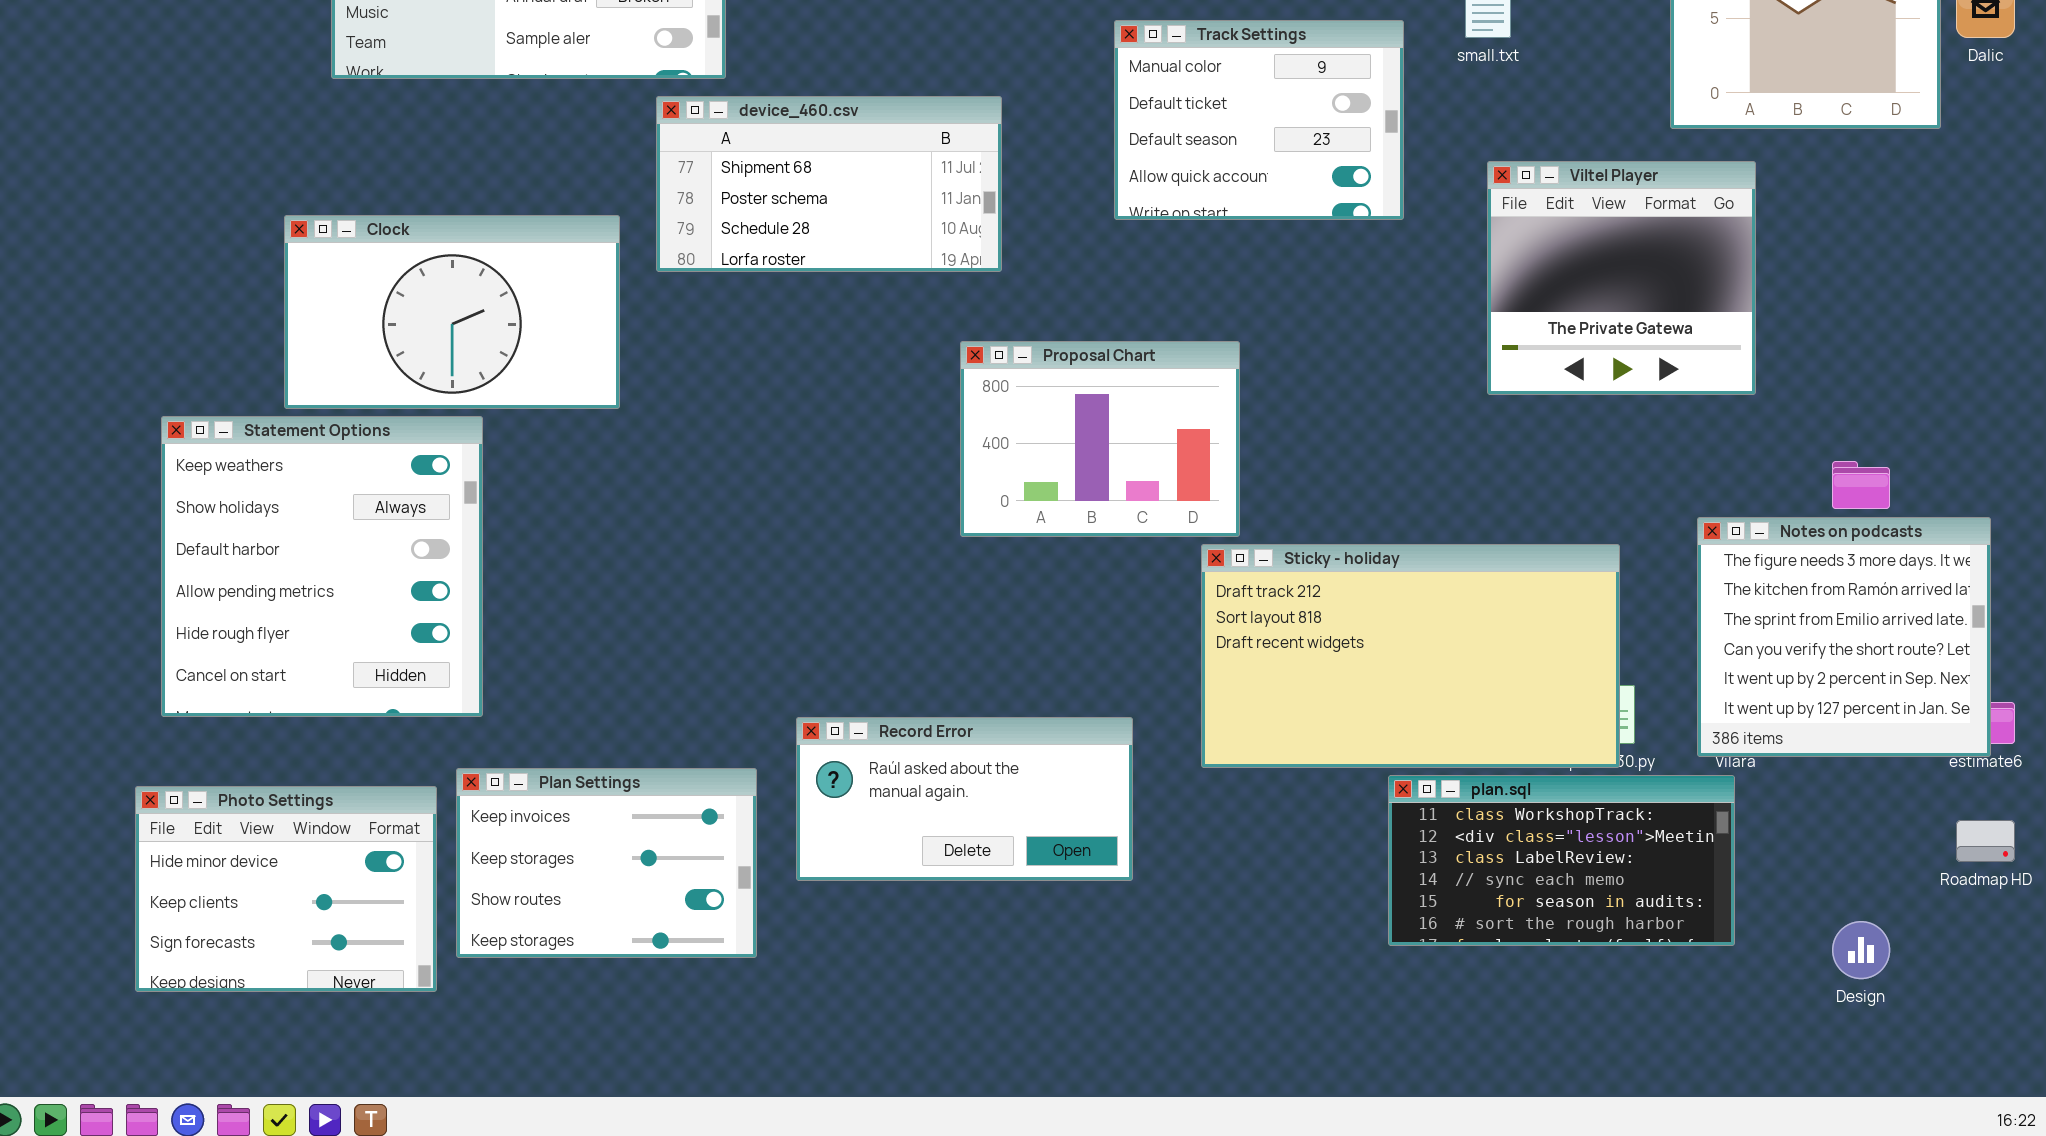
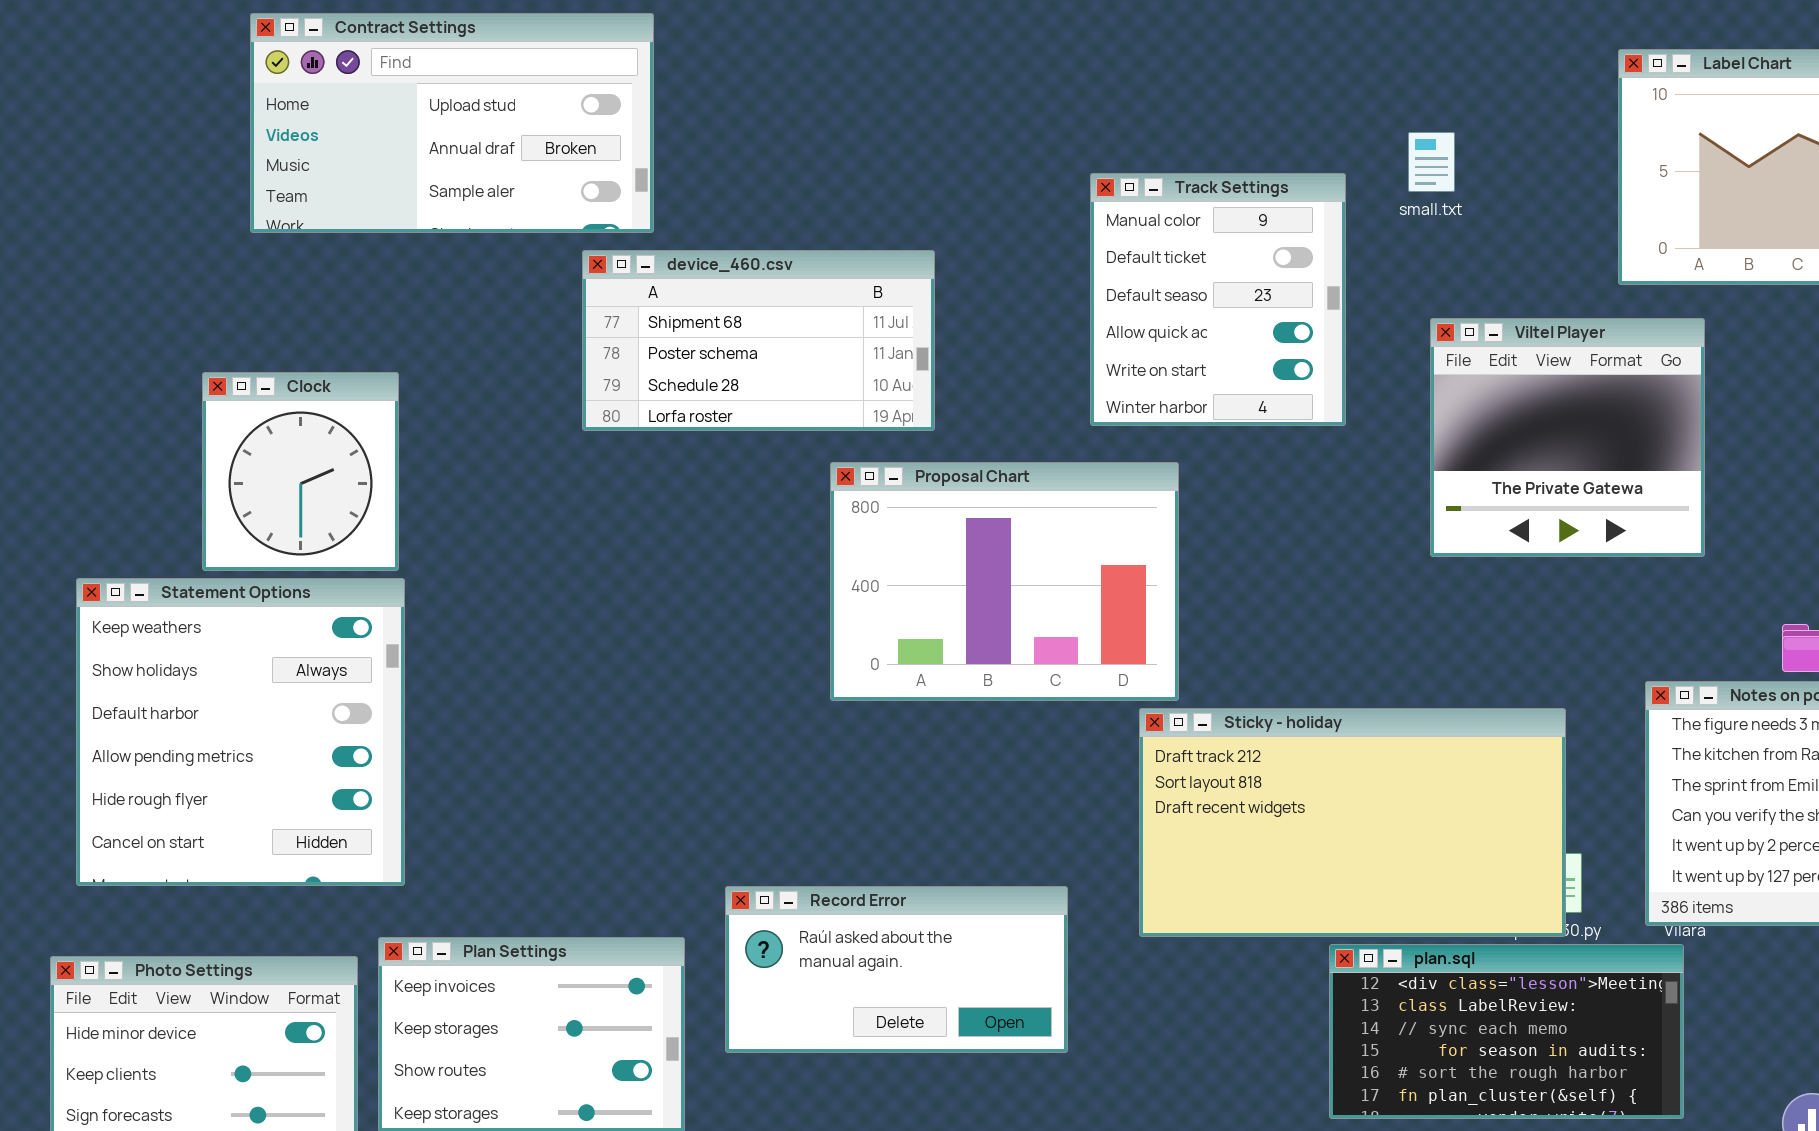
Track Settings: [1114,20,1404,220] -> [1090,173,1346,426], resized
Clock: [284,215,620,409] -> [202,372,399,571], resized
Proposal Chart: [960,341,1240,537] -> [830,462,1179,701], resized
plan.sql: [1388,775,1735,946] -> [1329,944,1684,1119], scrolled down 1 row

